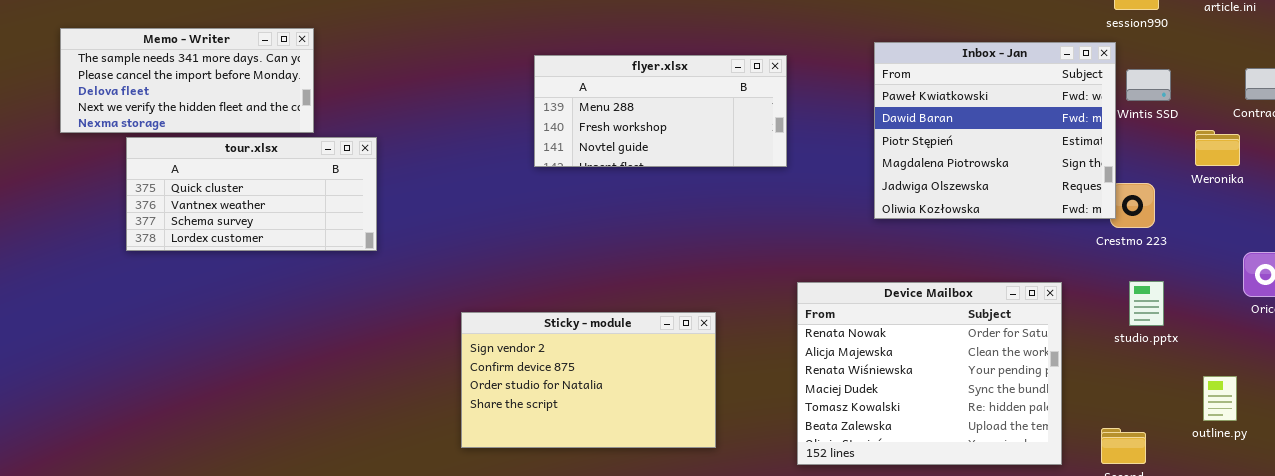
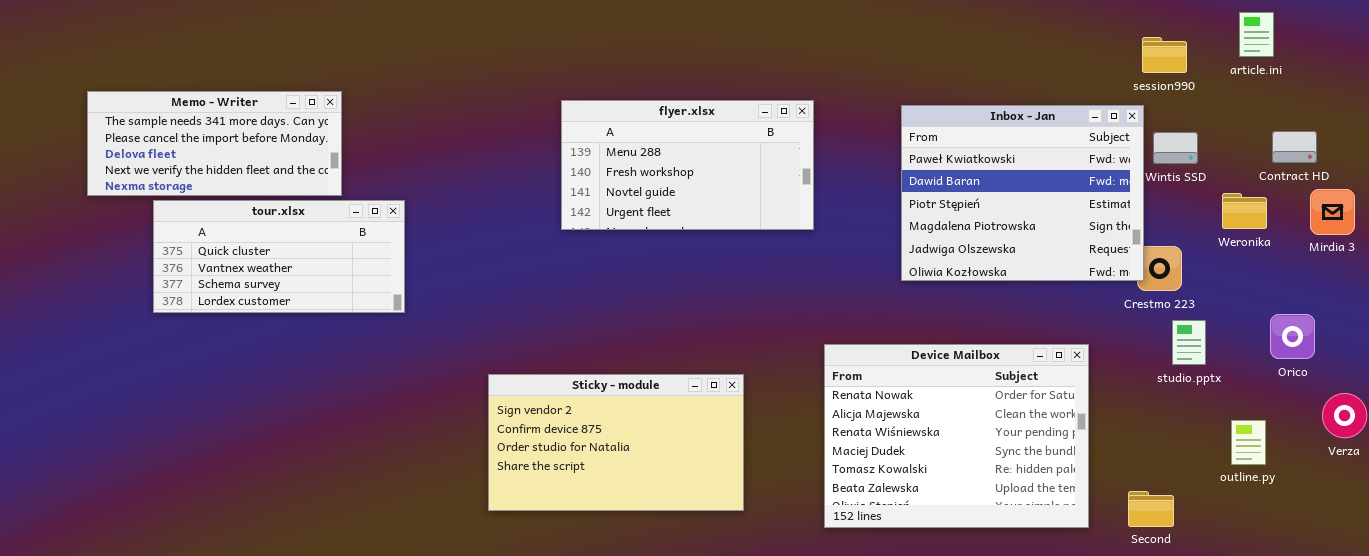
flyer.xlsx: [534,55,787,167] -> [561,100,814,230], resized
studio.pptx: [1129,281,1164,326] -> [1172,320,1206,365], moved
outline.py: [1203,376,1237,421] -> [1231,420,1266,465], moved

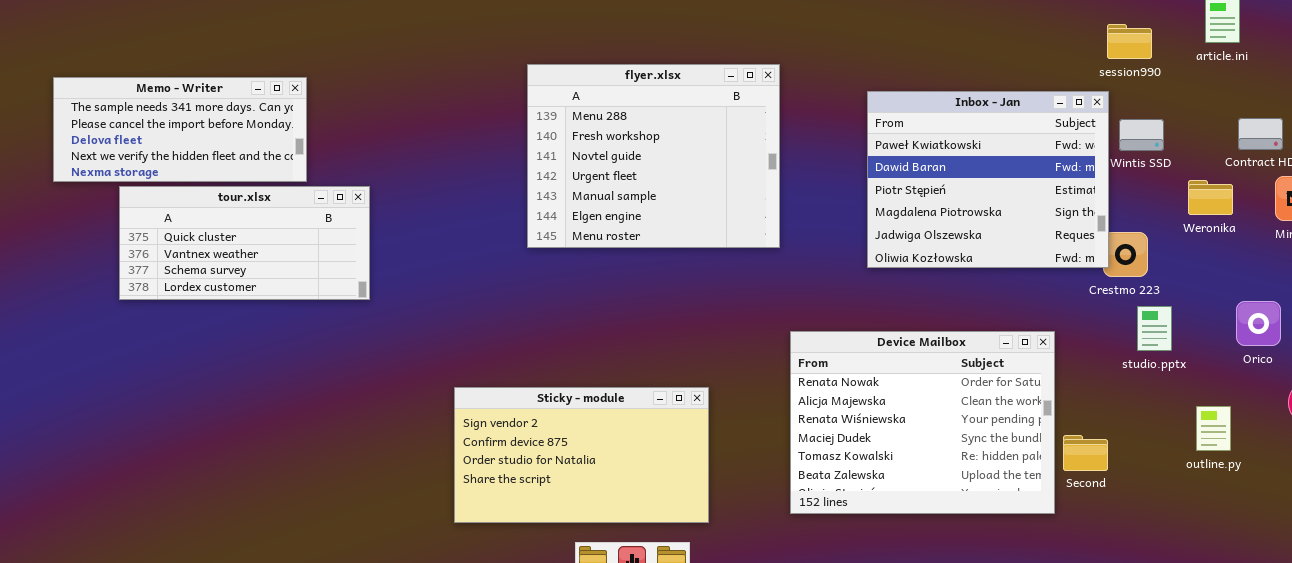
flyer.xlsx: [561,100,814,230] -> [527,64,780,248], moved, resized
Sticky - module: [488,374,744,511] -> [454,387,709,523], moved
Second: [1128,491,1174,527] -> [1063,435,1108,471], moved

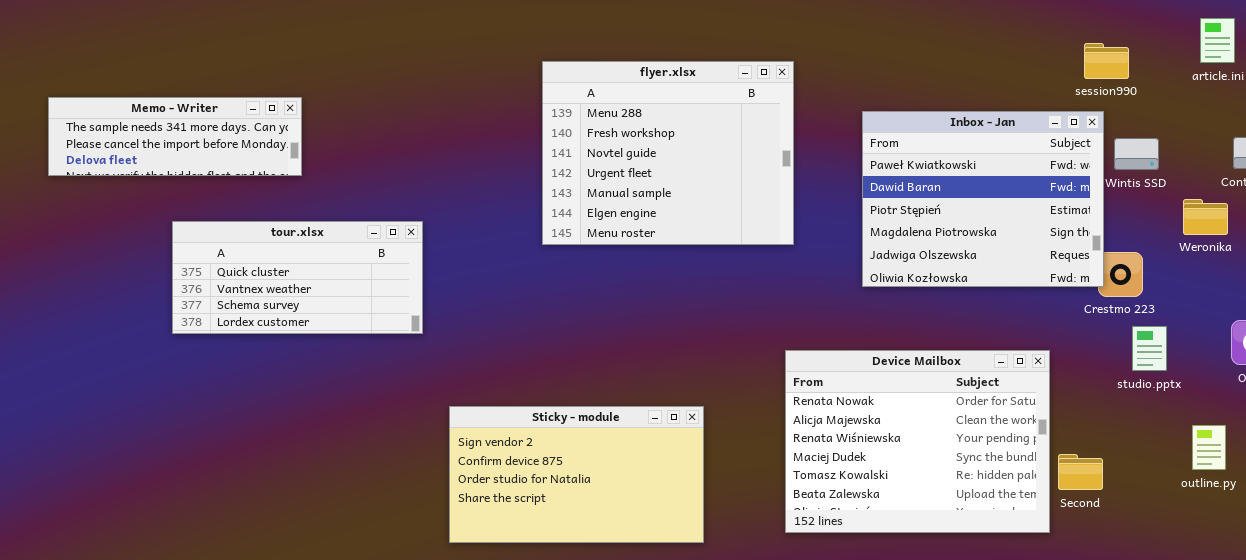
session990: [1107,24,1152,59] -> [1084,43,1129,79], moved
flyer.xlsx: [527,64,780,248] -> [542,61,794,245], moved
Memo - Writer: [53,77,307,182] -> [48,97,302,176], resized
tour.xlsx: [119,186,370,300] -> [172,221,423,334], moved

